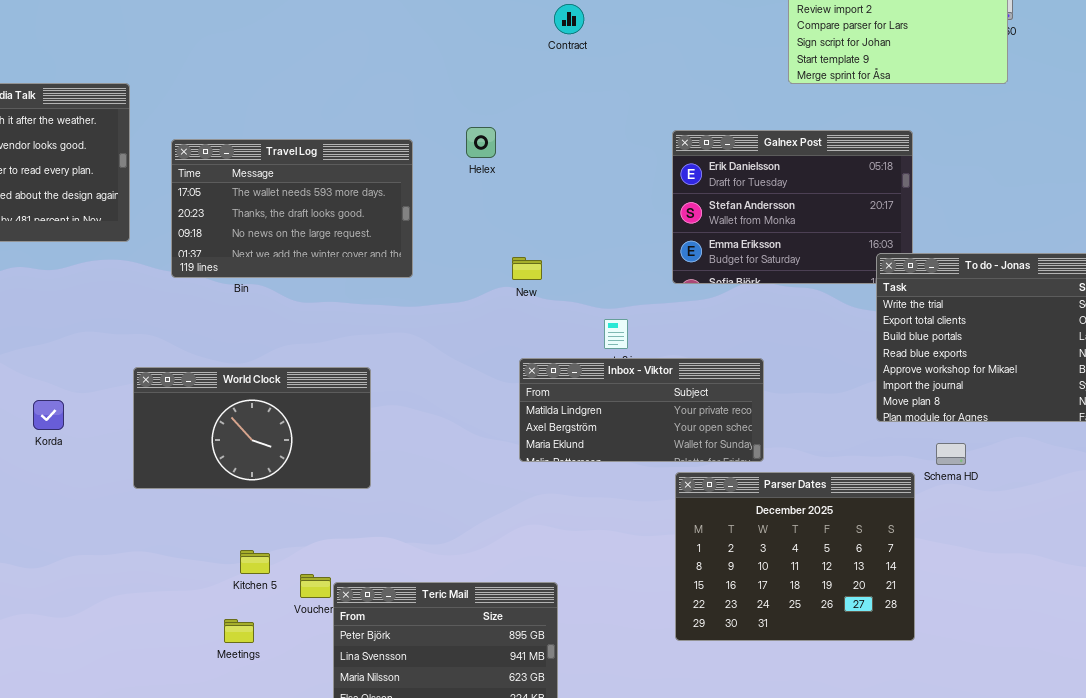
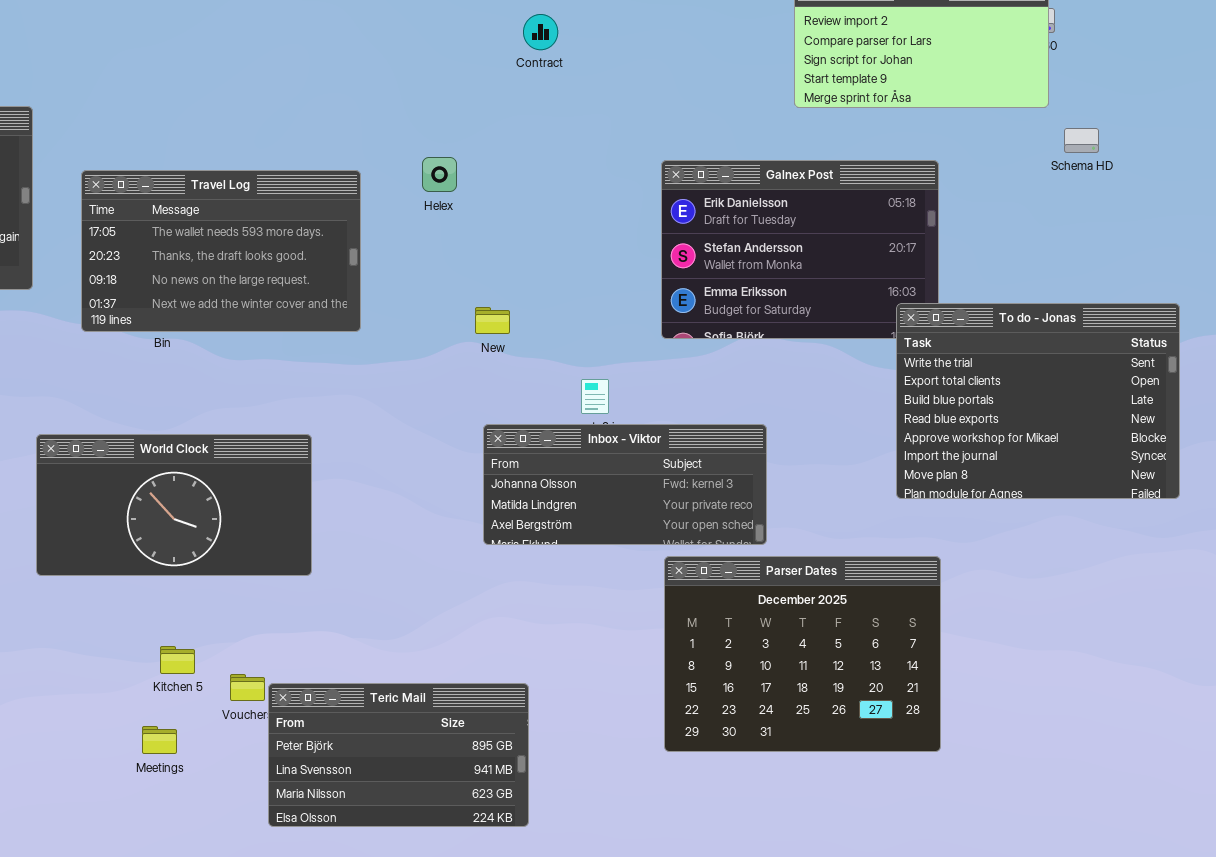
Inbox - Viktor: [519,358,764,462] -> [483,424,767,545], scrolled up 1 row
Schema HD: [936,443,966,465] -> [1064,128,1099,153], moved

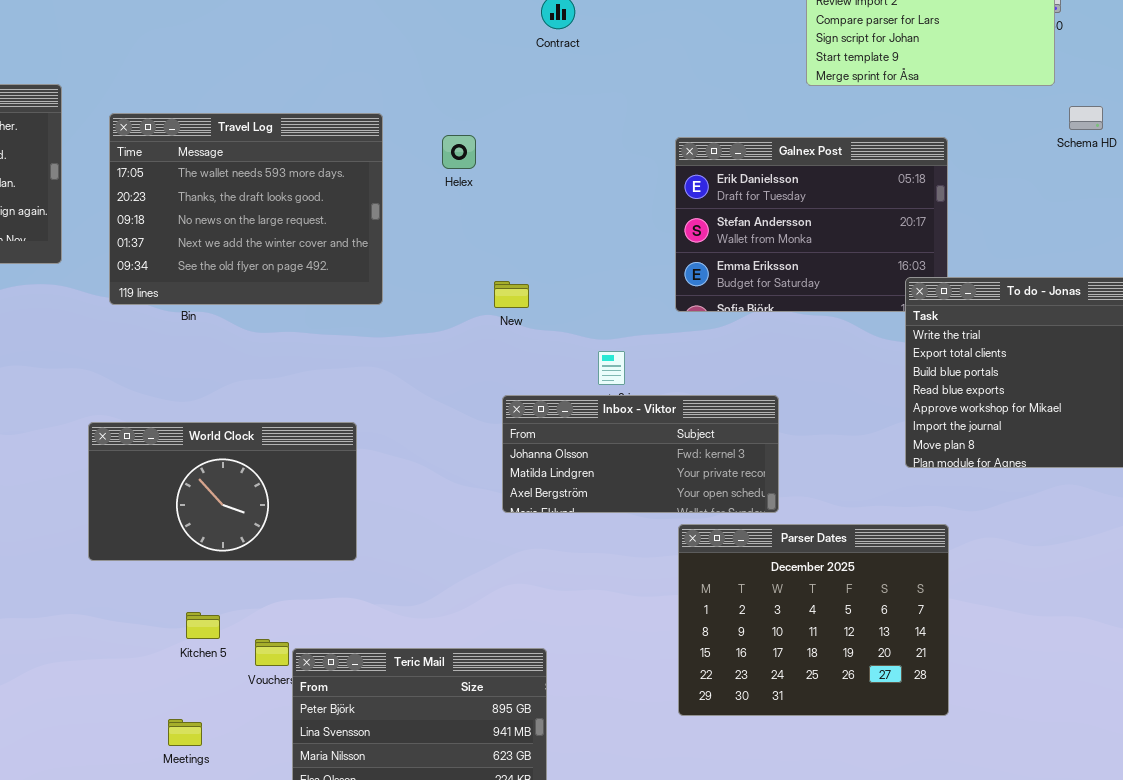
Travel Log: [81,170,361,332] -> [109,113,383,305], resized
World Clock: [36,434,312,576] -> [88,422,357,561], moved
Meetings: [142,726,177,754] -> [168,719,202,746], moved

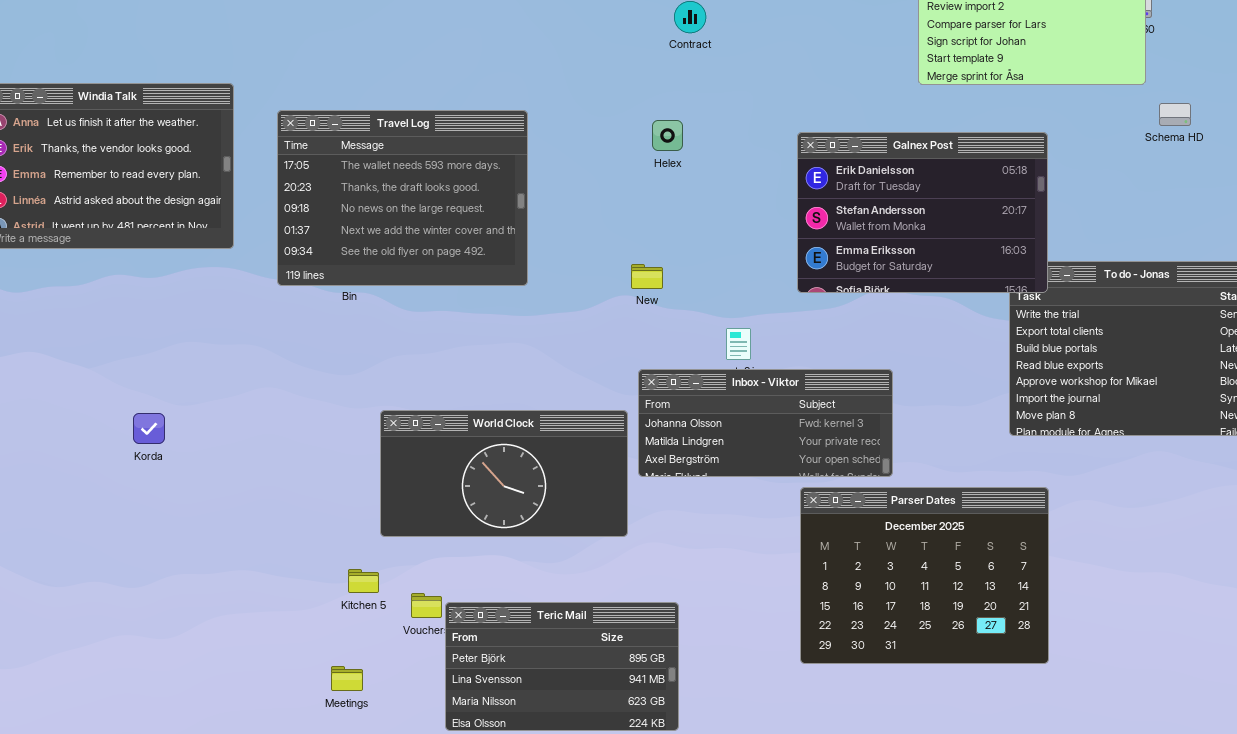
Helex: [442,135,476,169] -> [652,120,683,151], moved
Galnex Post: [675,137,948,312] -> [797,132,1048,293], raised
World Clock: [88,422,357,561] -> [380,410,628,537], moved

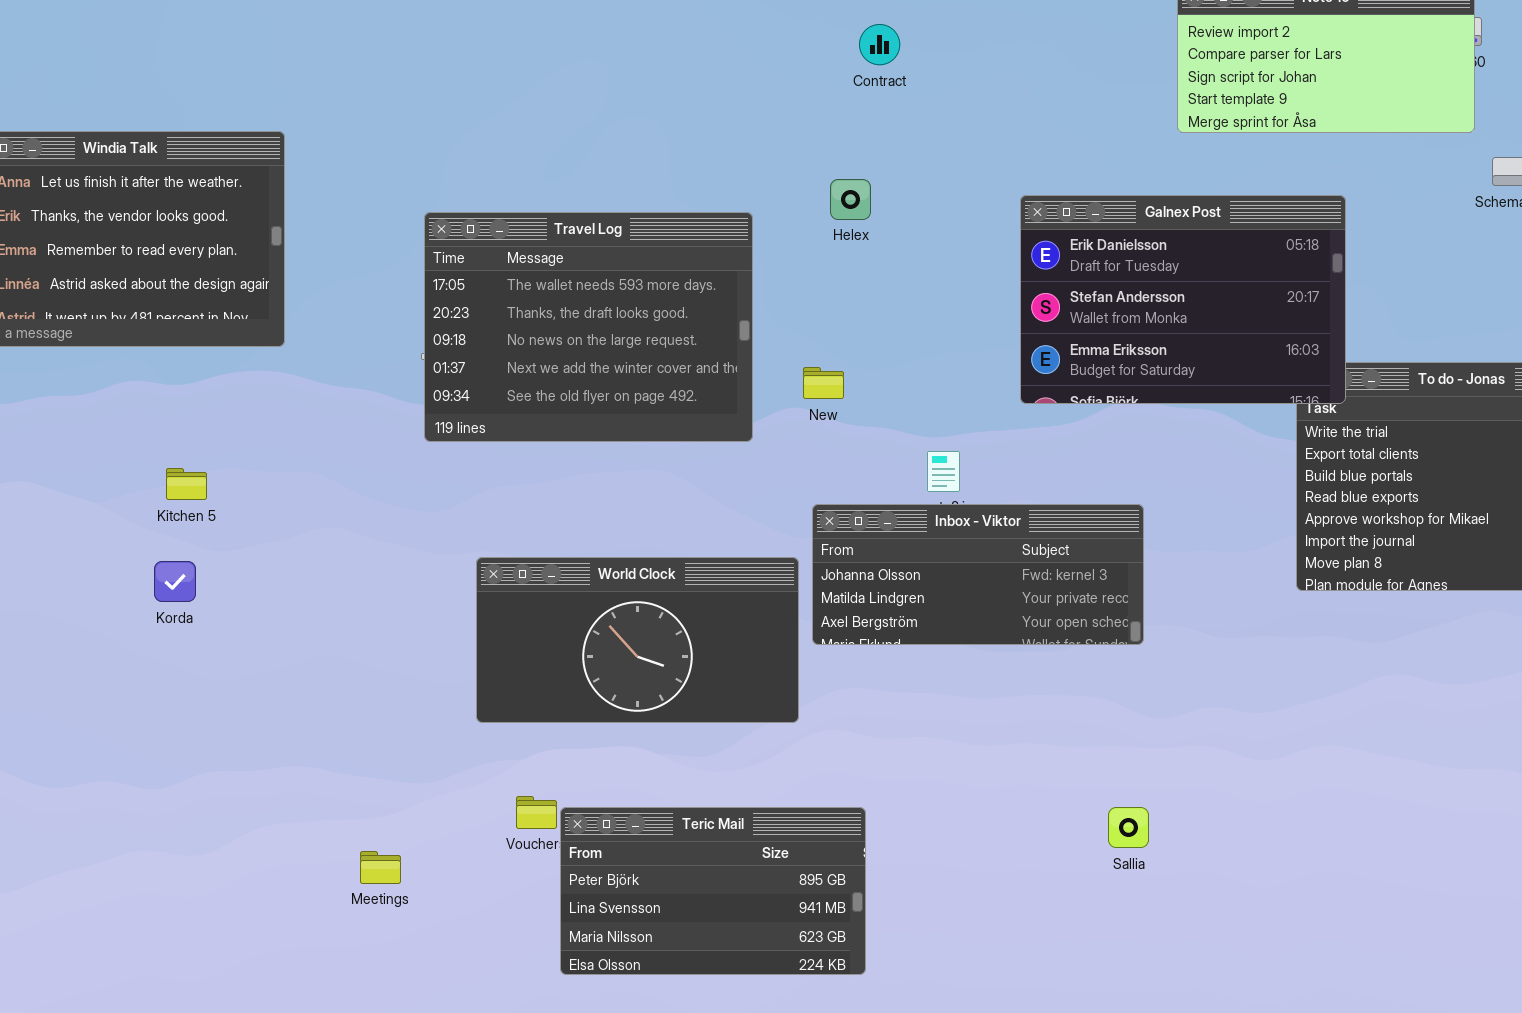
Travel Log: [277,110,528,286] -> [424,212,753,442], moved
Parser Dates: [800,487,1049,664] -> none, closed
Kitchen 5: [348,569,379,593] -> [166,468,207,500], moved
Meetings: [331,666,363,691] -> [360,851,401,884], moved

